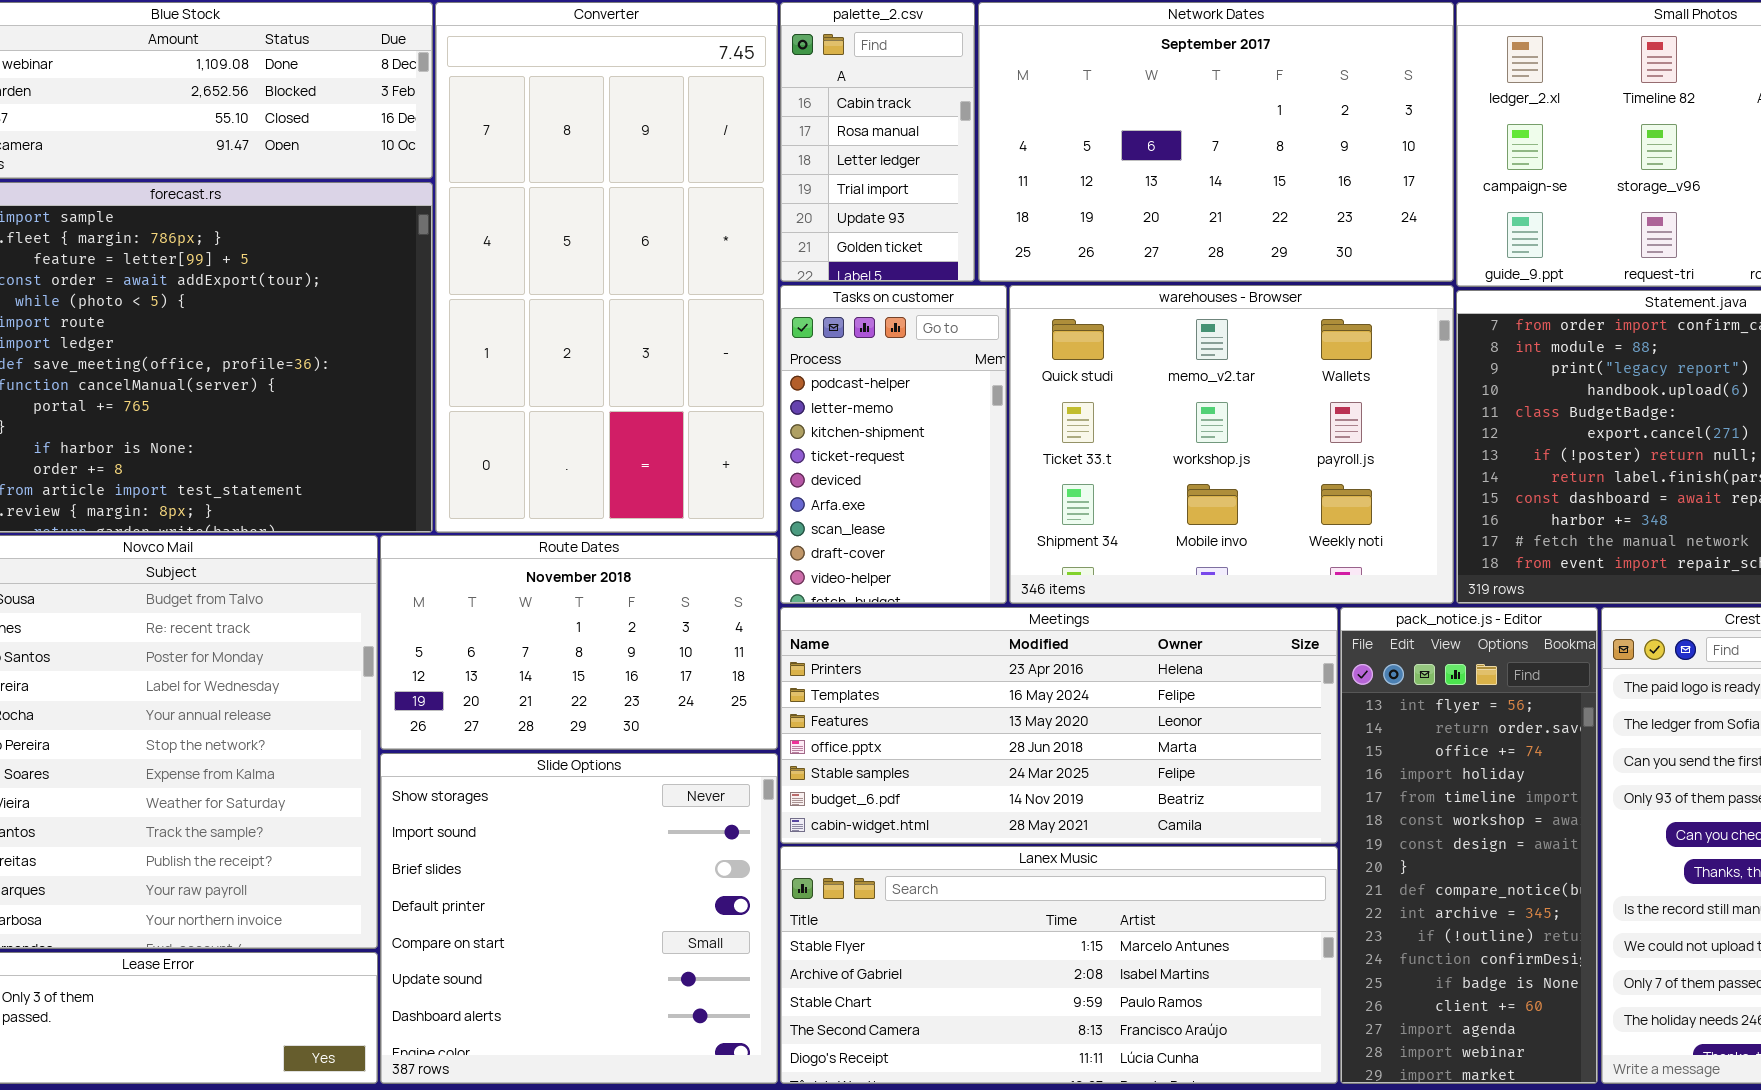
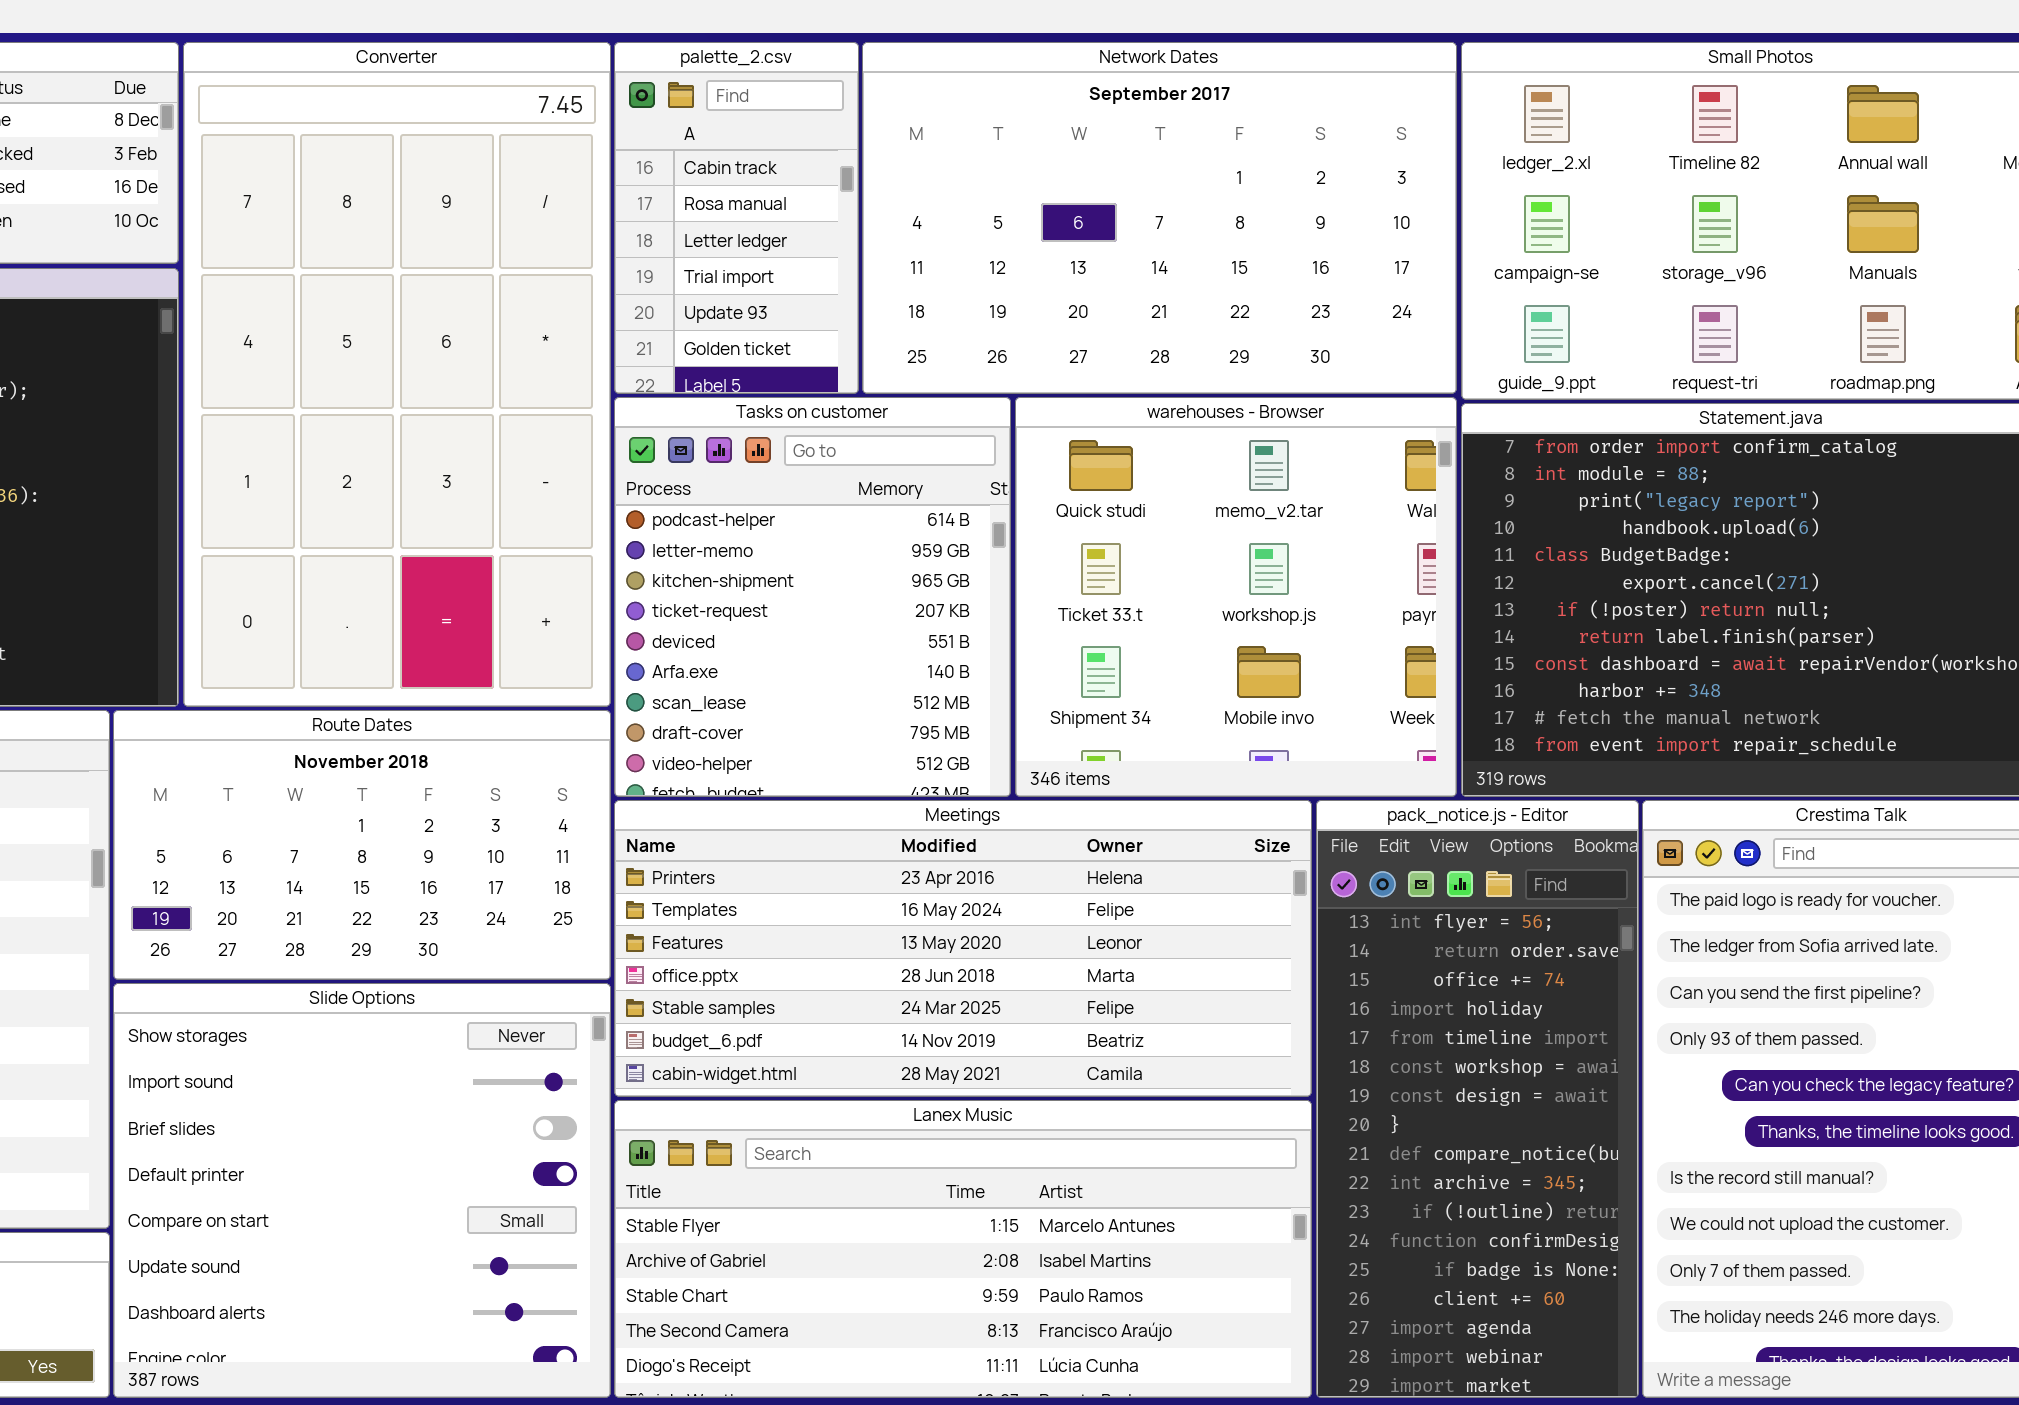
Tasks on customer: [780,285,1007,604] -> [614,397,1011,797], resized
warehouses - Browser: [1009,285,1454,604] -> [1015,397,1457,797], resized

